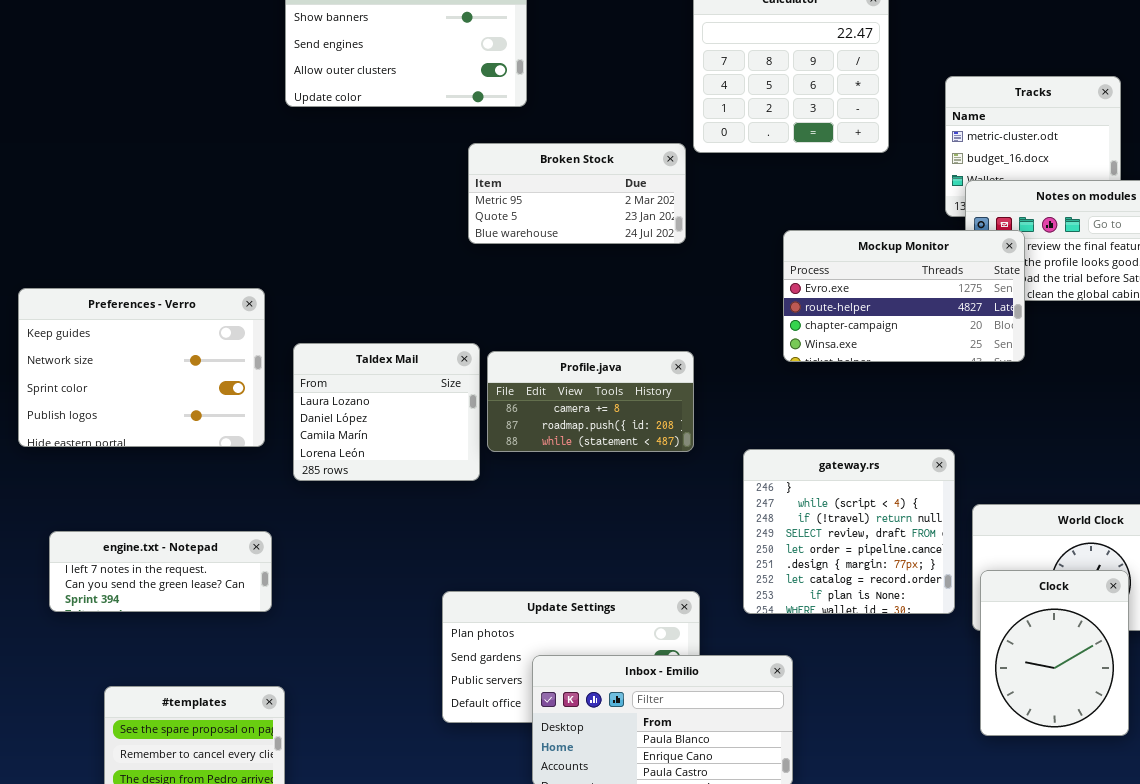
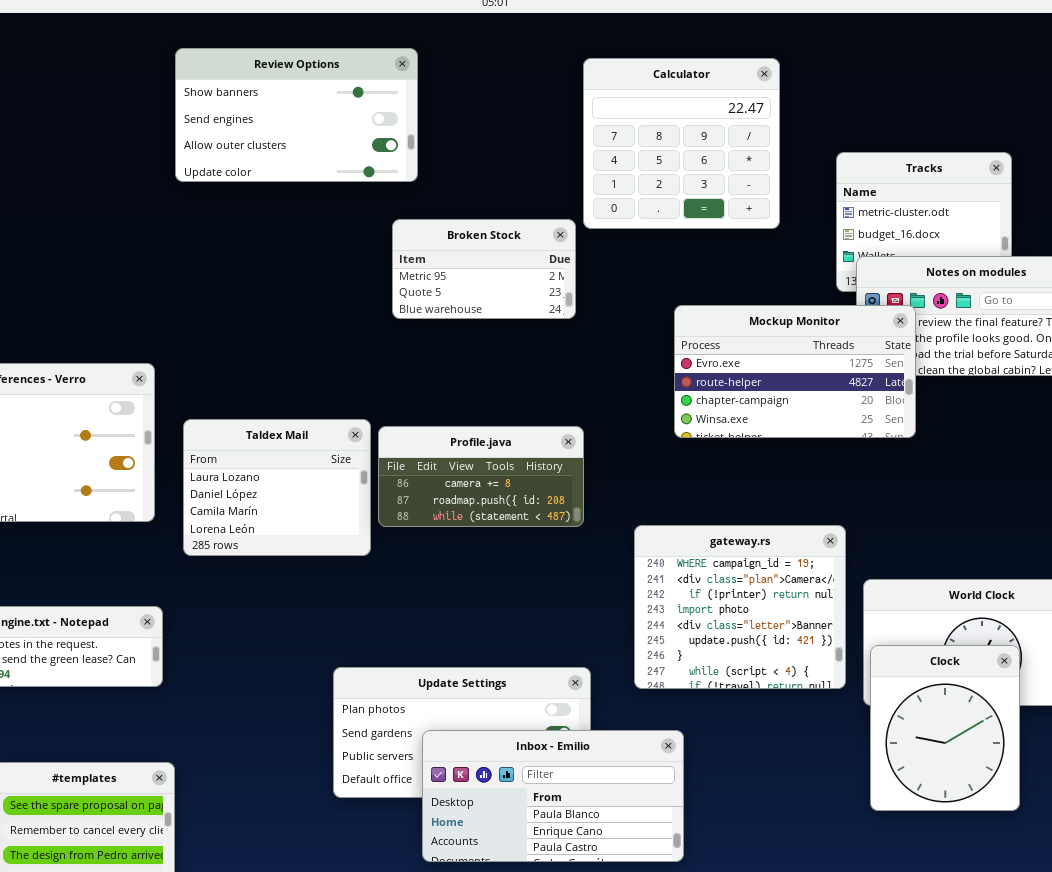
Broken Stock: [468,143,686,244] -> [392,219,576,319], resized
gateway.rs: [743,449,955,614] -> [634,525,846,689], scrolled up 6 rows

